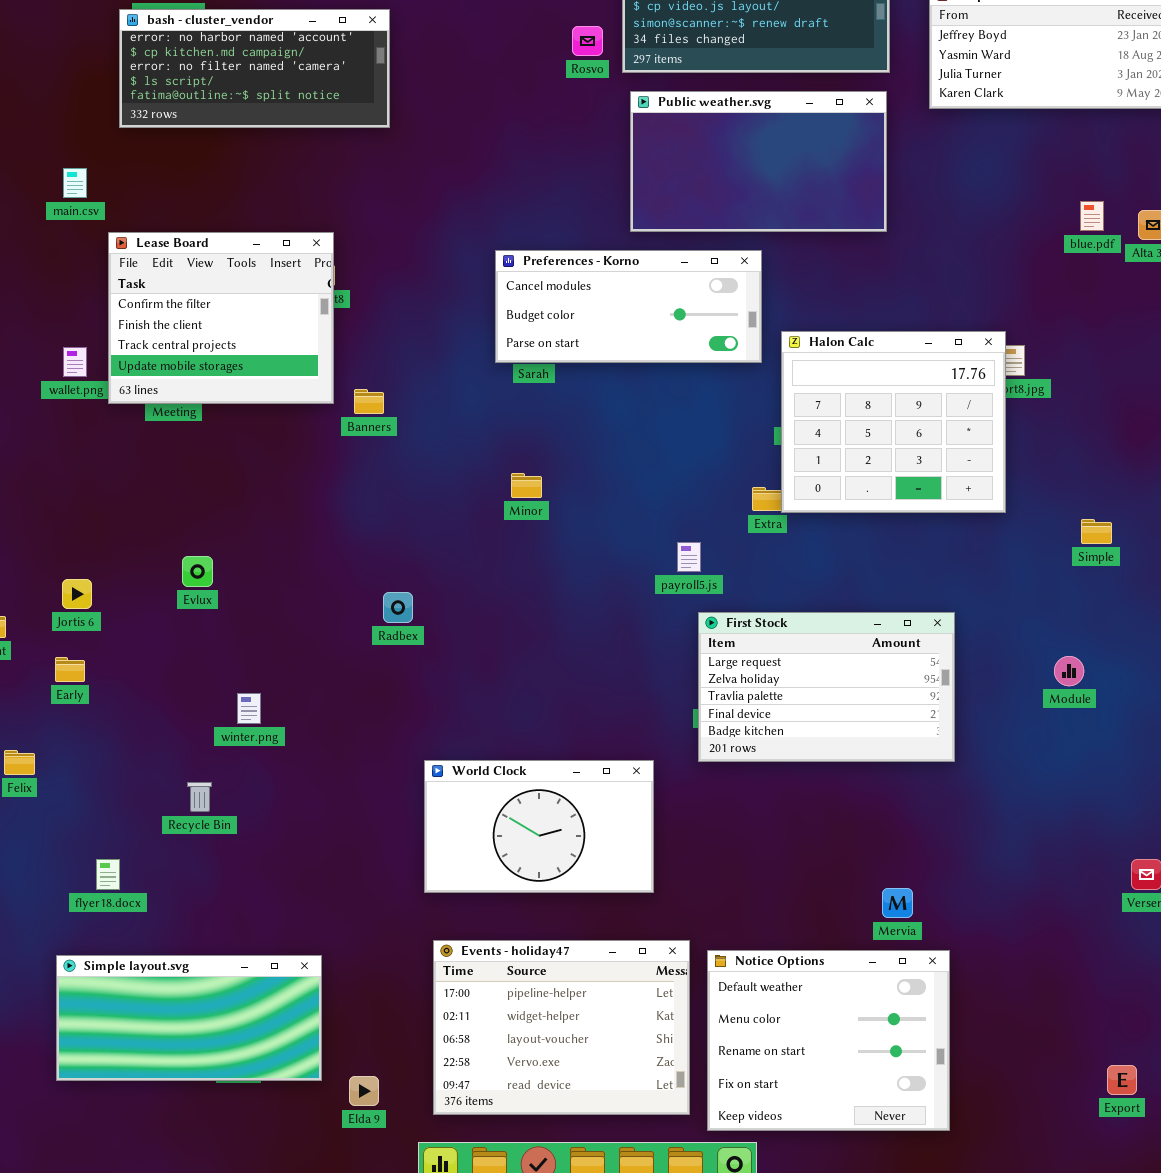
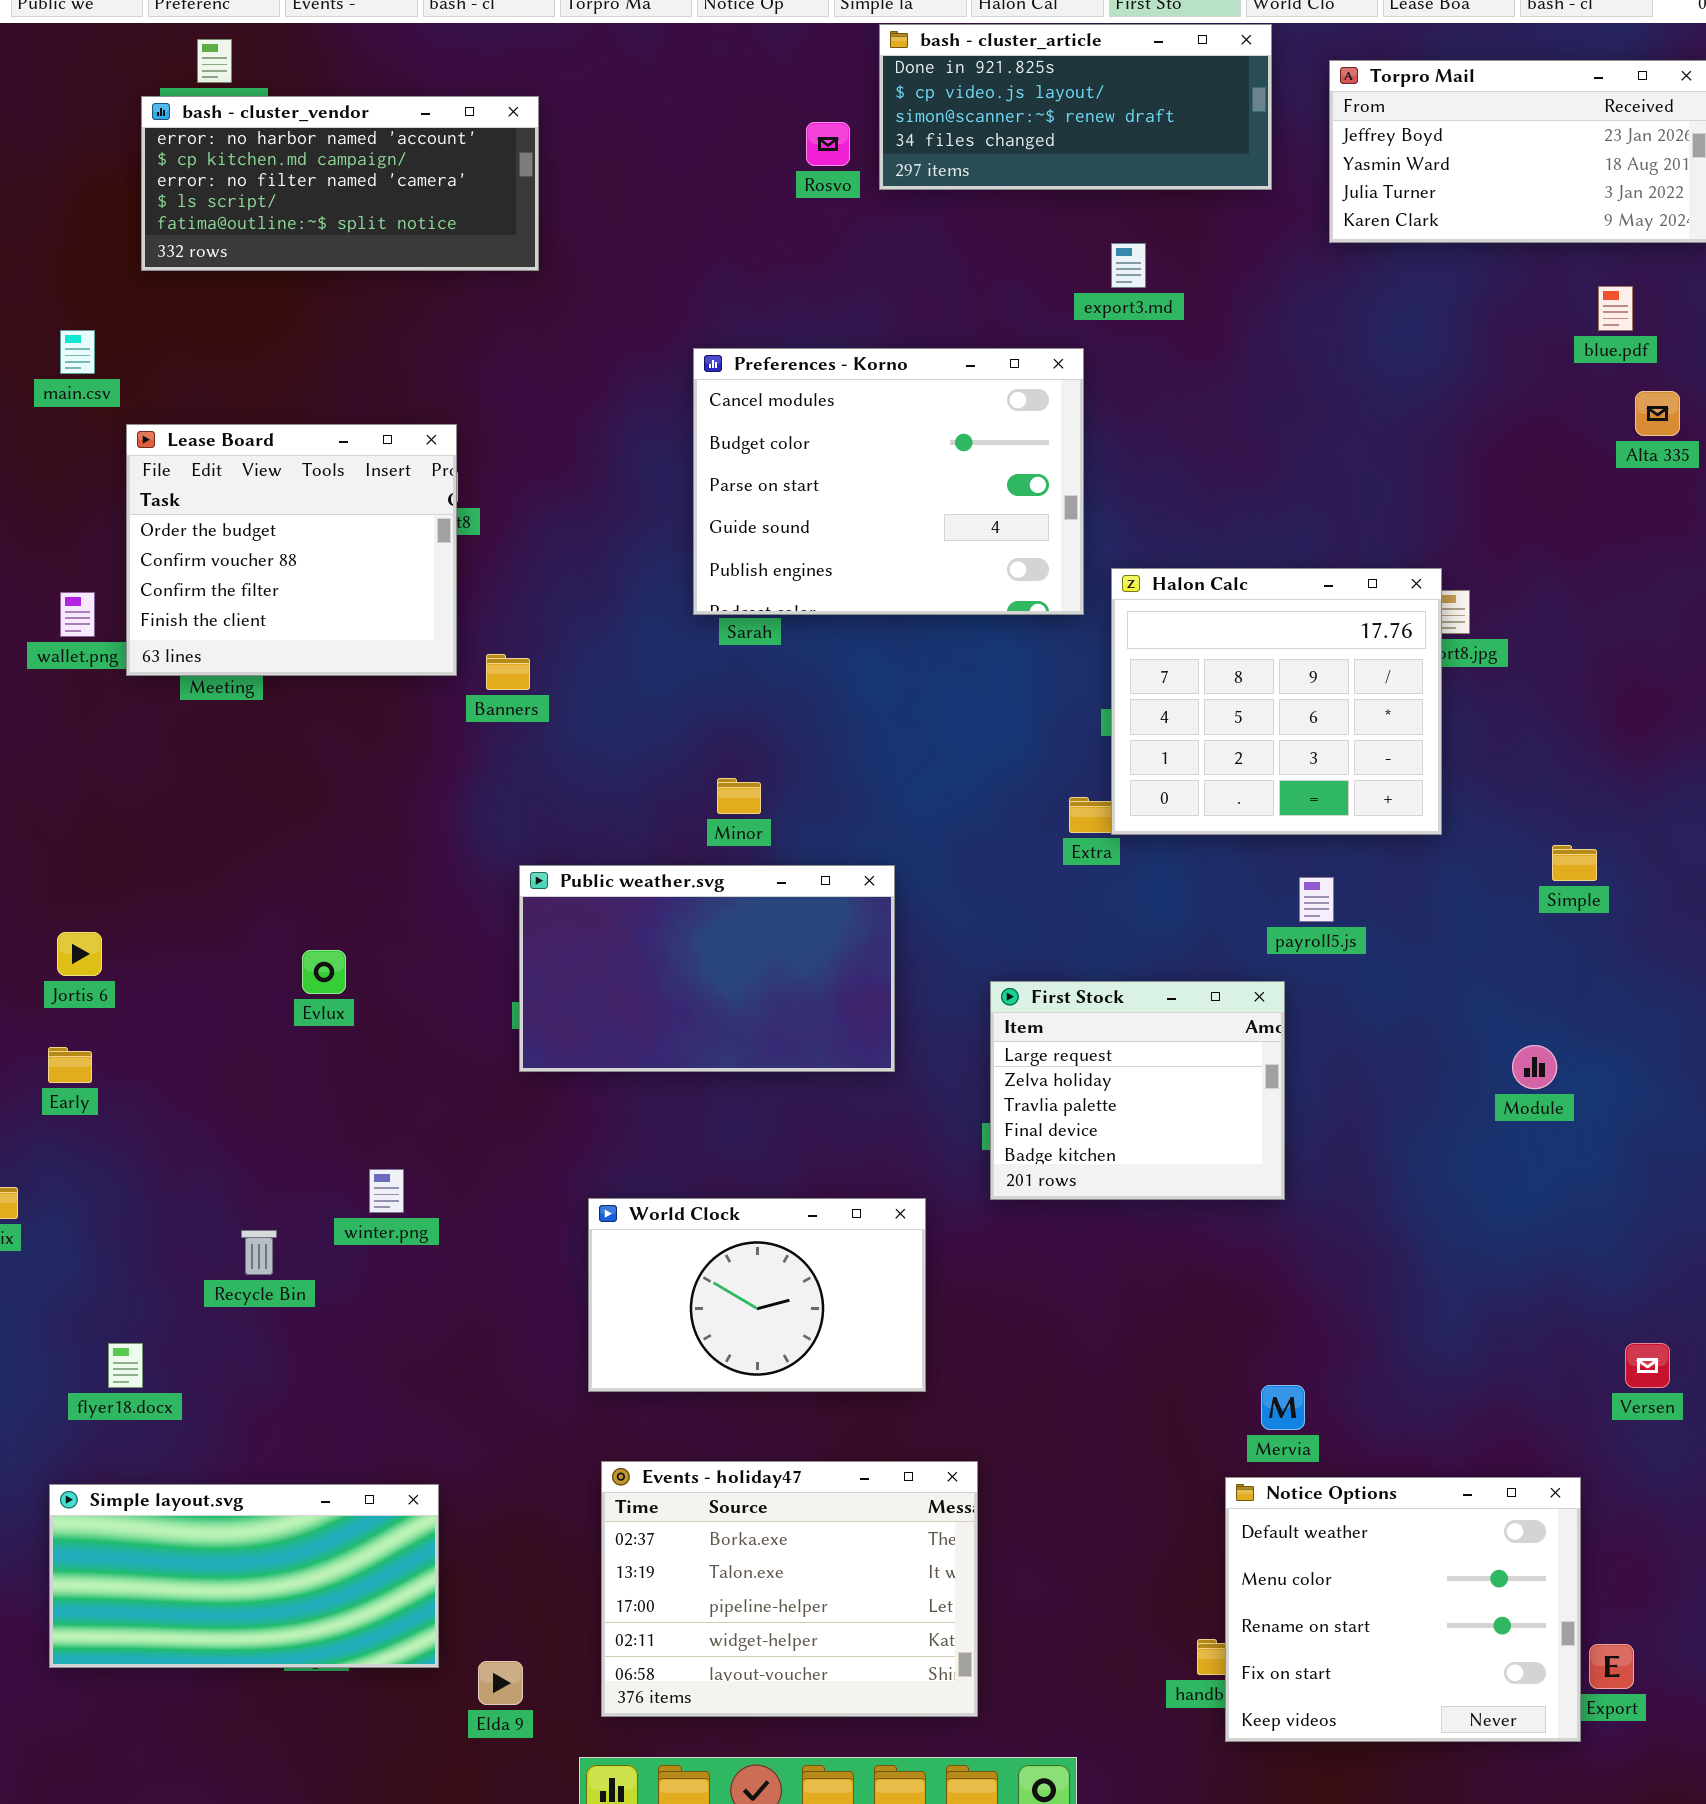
Public weather.svg: [630,91,887,232] -> [519,865,895,1072], moved
blue.pdf: [1080,201,1104,231] -> [1598,286,1633,331], moved
Lease Board: [108,232,334,404] -> [126,424,457,676], scrolled up 2 rows
Preferences - Korno: [495,250,762,363] -> [693,348,1084,615], resized
payroll5.js: [677,542,701,572] -> [1299,877,1334,922], moved
Evlux: [182,556,213,587] -> [302,950,346,994], moved
First Stock: [698,612,955,762] -> [990,981,1285,1200], resized
winter.png: [237,693,261,724] -> [369,1169,404,1213], moved
Events - holiday47: [433,940,690,1115] -> [601,1461,978,1717], scrolled up 2 rows
Notice Options: [707,950,950,1131] -> [1225,1477,1581,1742], moved

